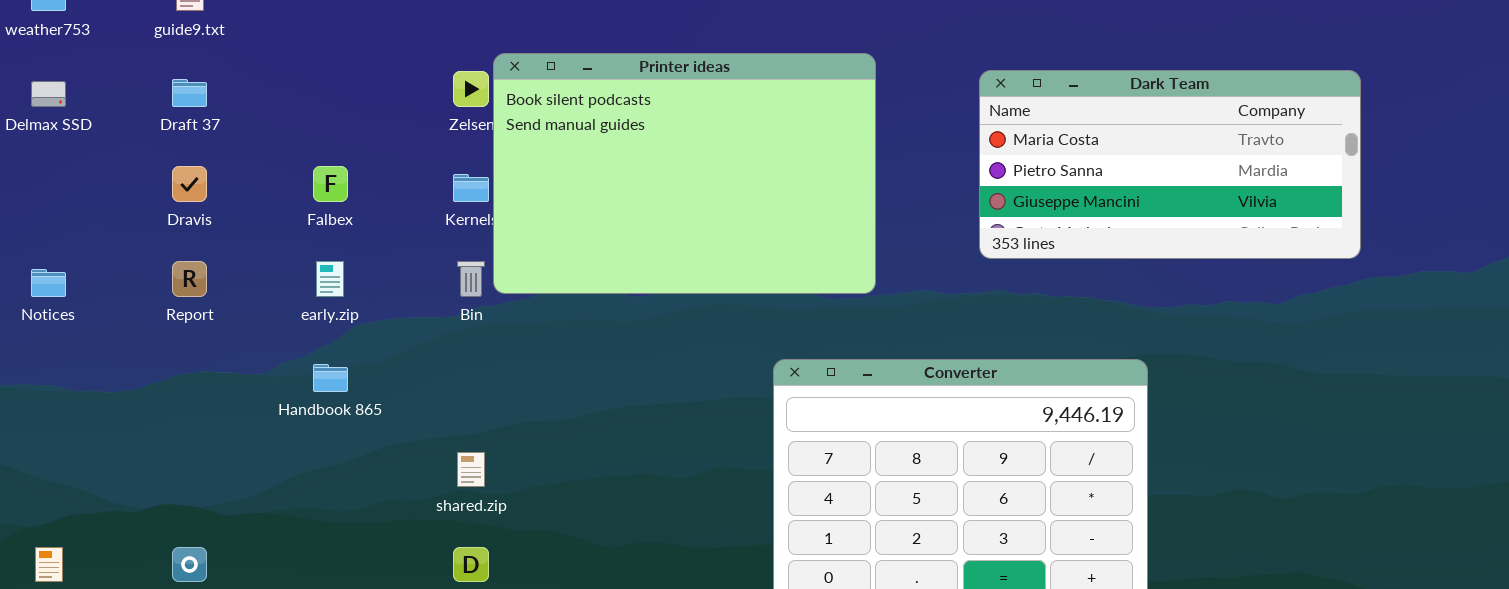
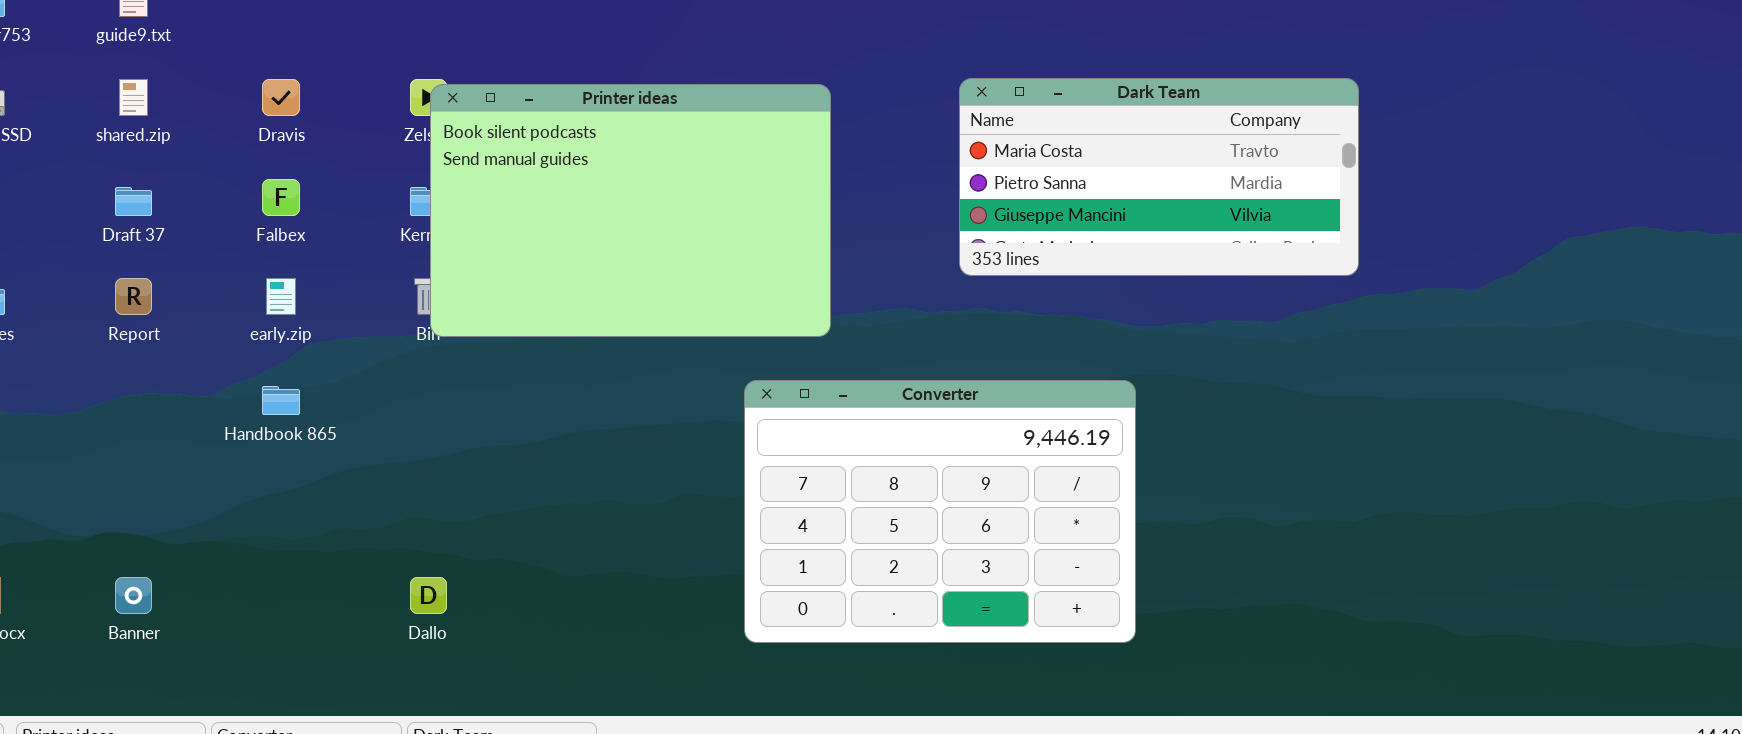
Printer ideas: [493,53,876,294] -> [430,84,831,337], moved
Draft 37: [172,79,207,107] -> [115,187,152,216], moved
Dravis: [172,166,207,202] -> [262,79,300,116], moved
shared.zip: [457,452,485,487] -> [119,79,148,116], moved

